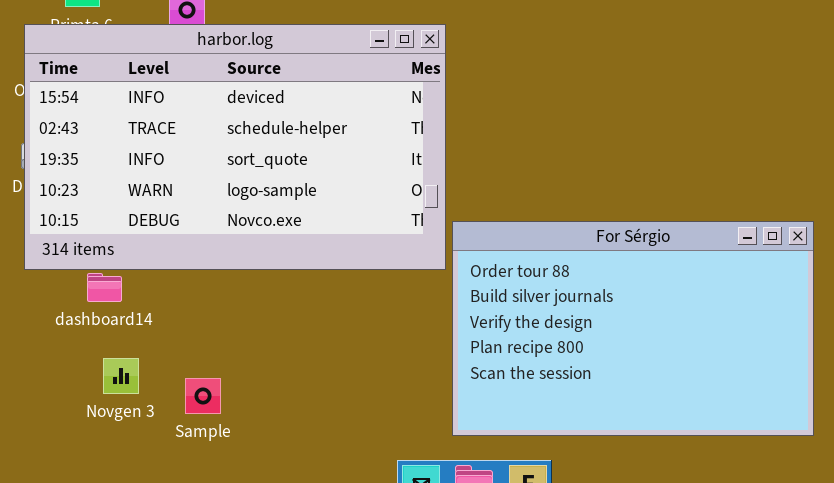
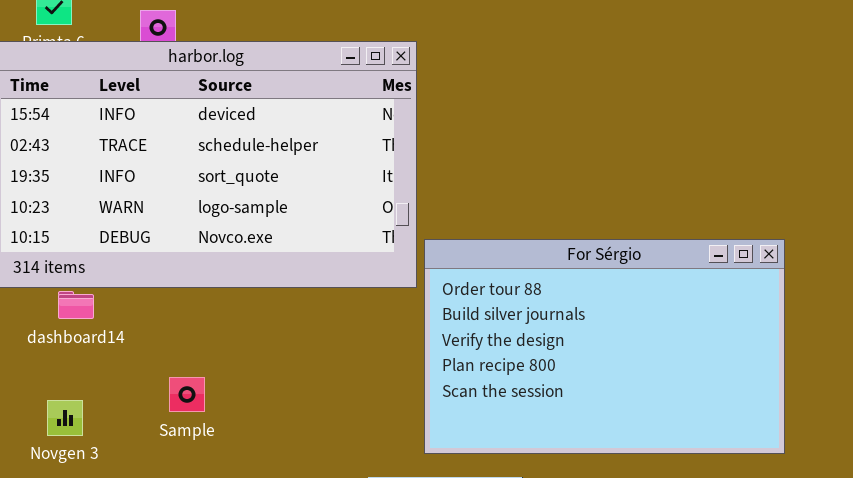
Novgen 3: [103,358,139,394] -> [47,400,83,436], moved
Sample: [185,378,221,414] -> [169,377,205,412], moved

